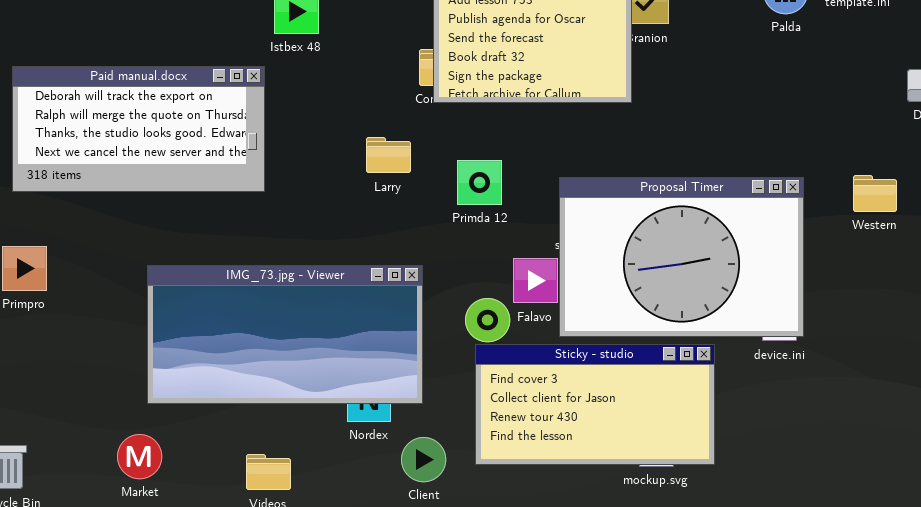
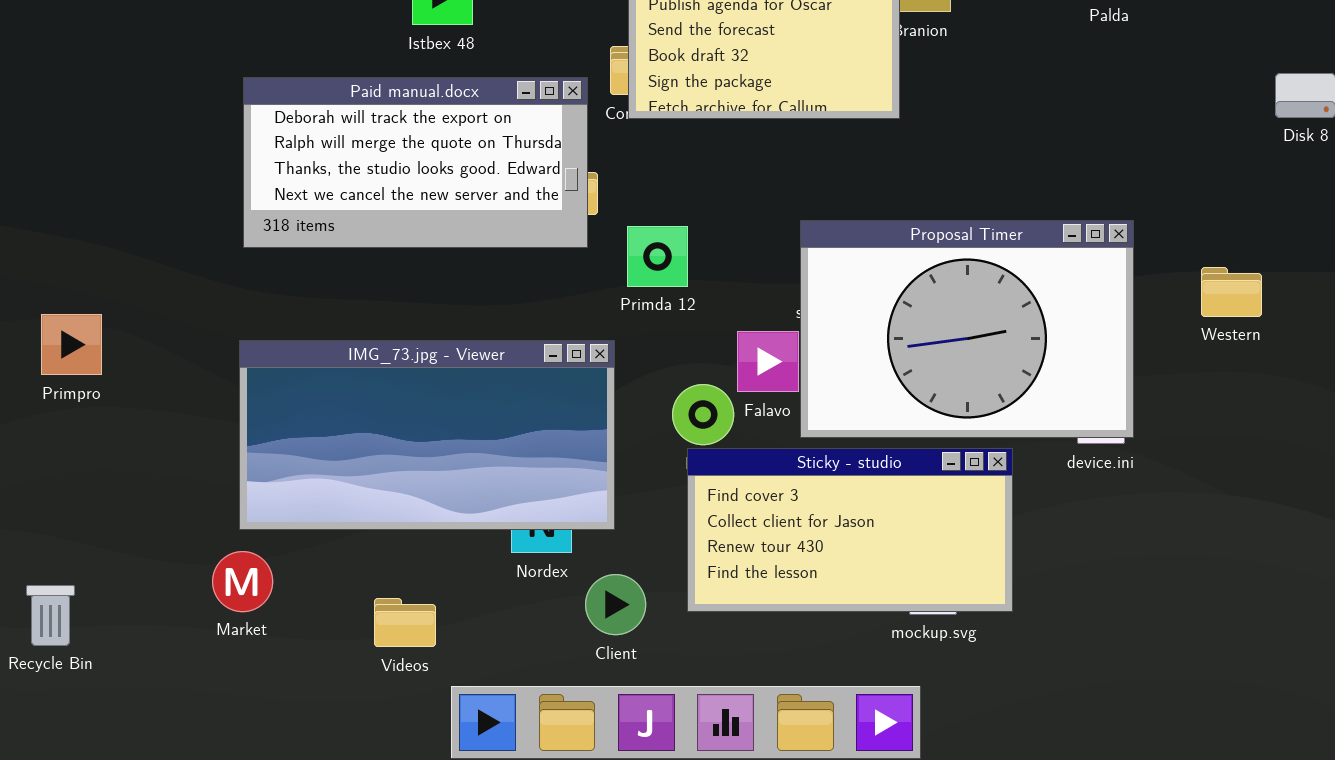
Paid manual.docx: [12,66,265,192] -> [243,77,588,248], moved
Primda 12: [457,160,502,205] -> [627,226,688,287], moved
Western: [853,175,897,212] -> [1201,267,1262,317], moved
Market: [117,434,162,479] -> [212,551,273,612], moved

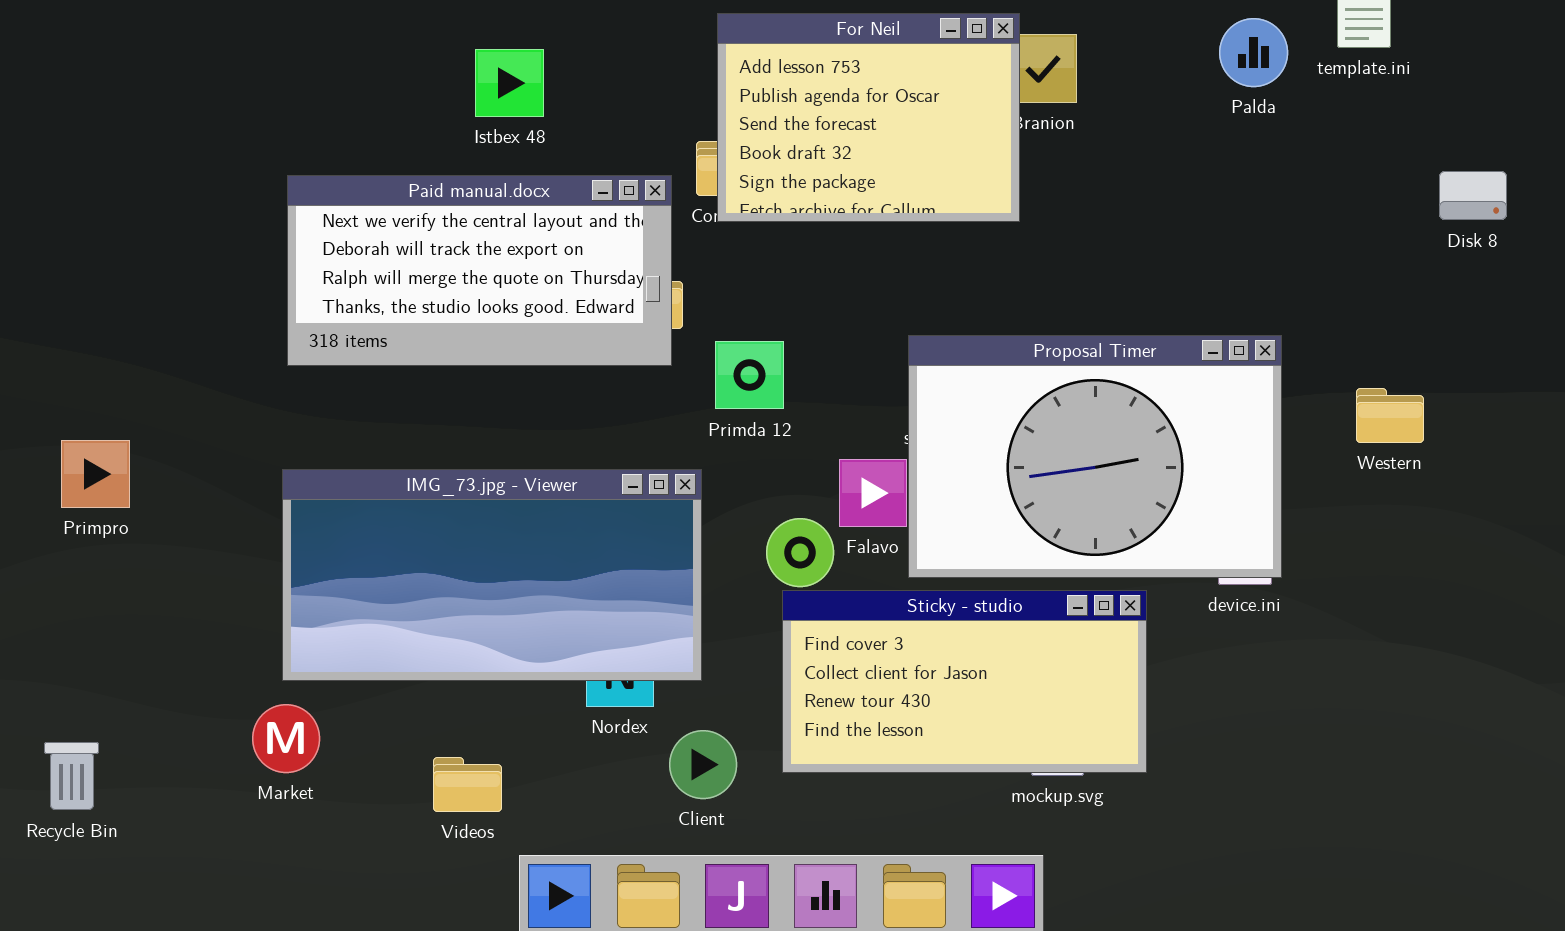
Paid manual.docx: [243,77,588,248] -> [287,175,672,366], scrolled up 1 row

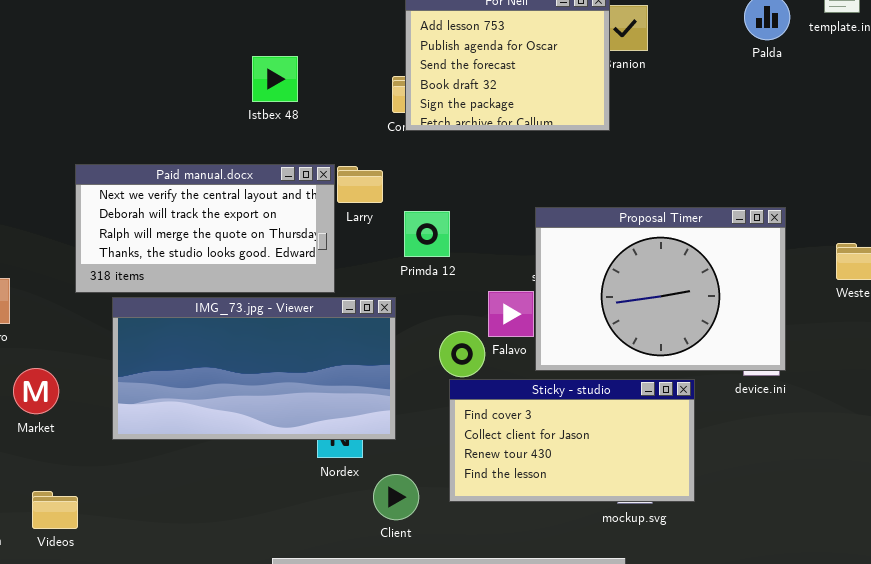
Istbex 48: [475,49,544,117] -> [252,56,298,102], moved
Paid manual.docx: [287,175,672,366] -> [75,164,335,293], moved
Market: [252,704,320,773] -> [13,368,59,414], moved
Videos: [433,757,502,812] -> [32,491,78,529], moved

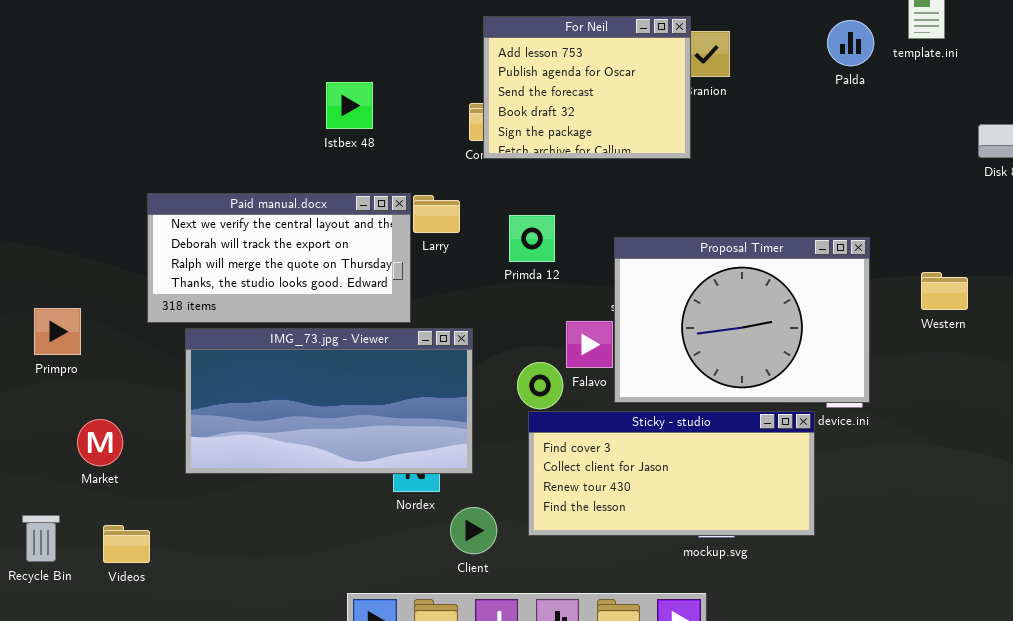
Primda 12: [404,211,450,257] -> [509,215,555,262], moved
Market: [13,368,59,414] -> [77,419,123,466], moved
Sticky - studio: [449,379,695,502] -> [528,411,815,536], resized

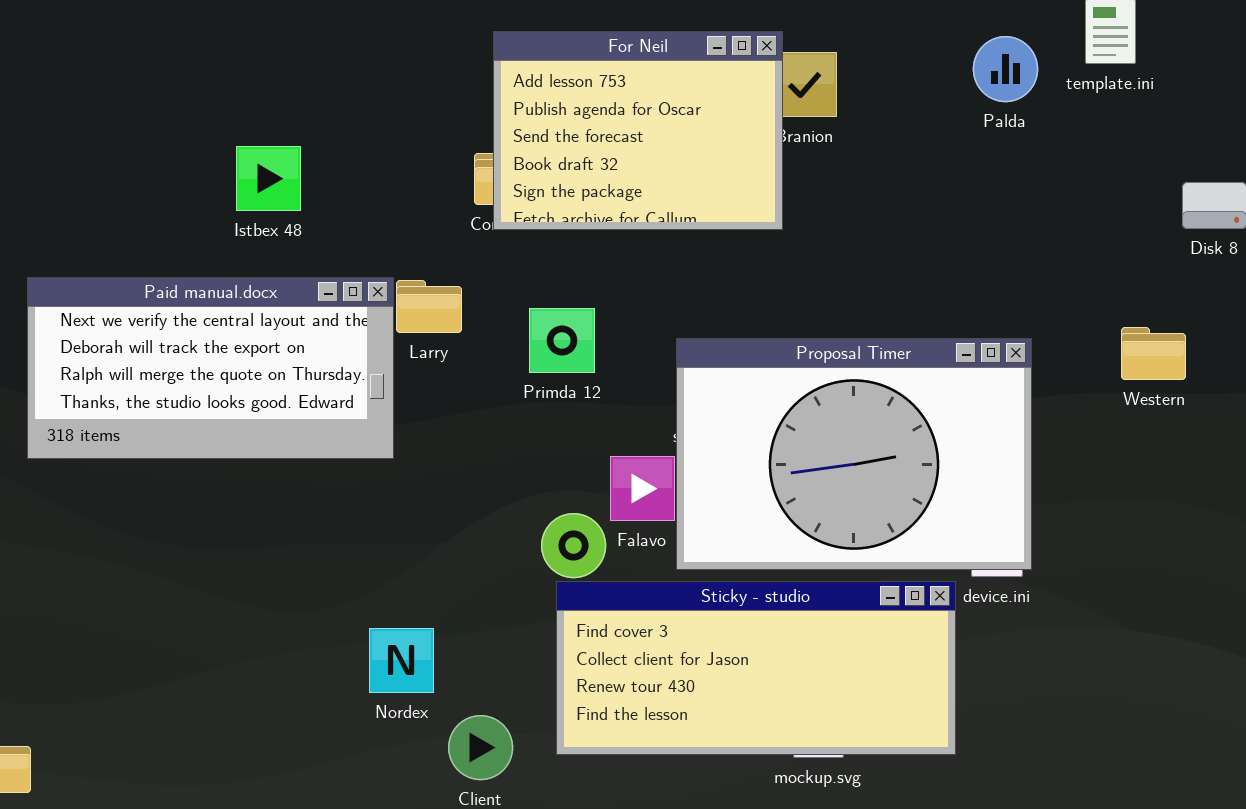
Istbex 48: [326,82,373,129] -> [236,146,301,211], moved
Western: [921,272,968,310] -> [1121,327,1186,380], moved
IMG_73.jpg - Viewer: [185,328,473,474] -> none, closed

